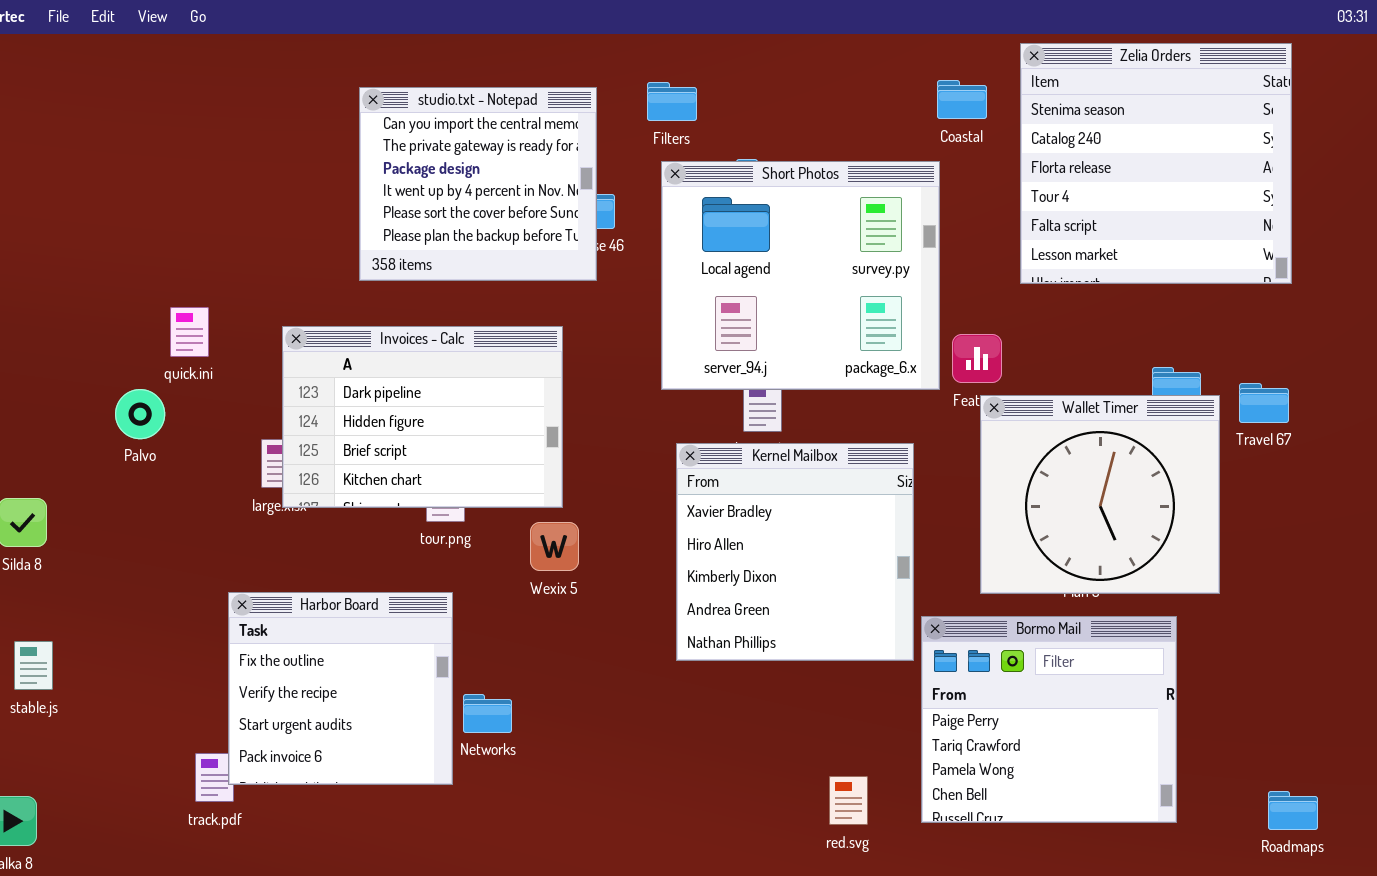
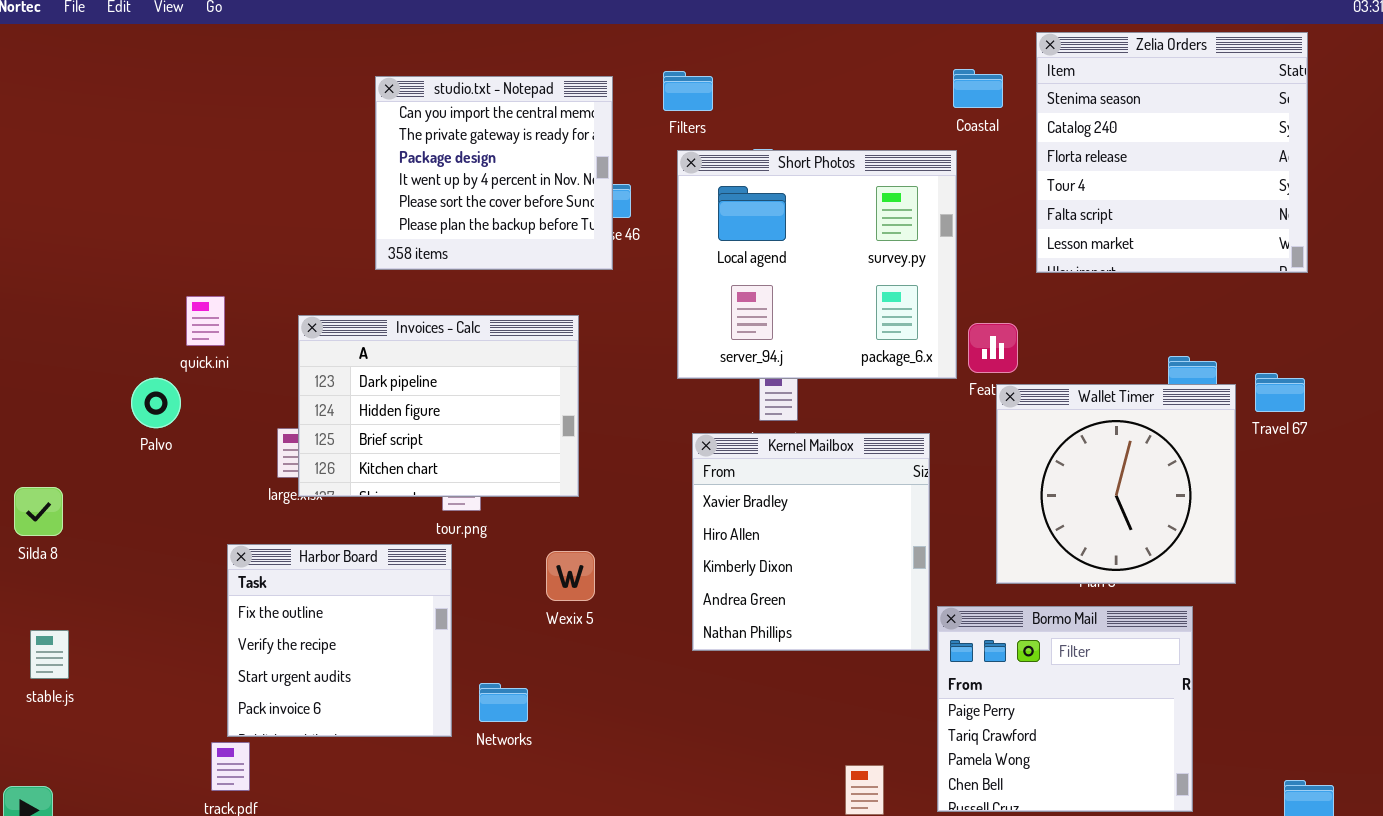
Wexix 5: [530,522,579,571] -> [546,551,595,601], moved
Harbor Board: [228,592,453,785] -> [227,544,452,737], moved

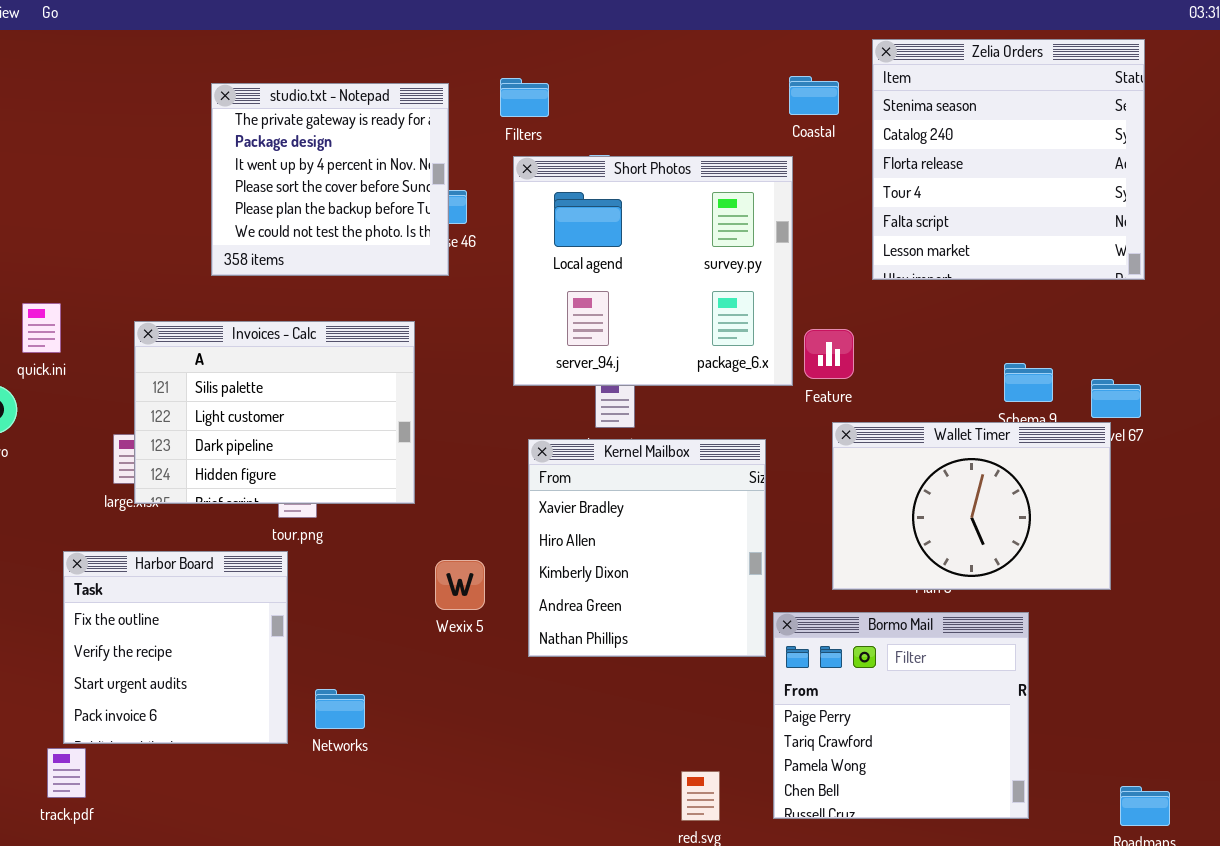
studio.txt - Notepad: [375,76,613,270] -> [211,83,449,276], scrolled down 1 row
Invoices - Calc: [298,315,579,497] -> [134,321,415,504], scrolled up 2 rows
Wallet Timer: [996,384,1236,584] -> [832,422,1111,590], resized
Wexix 5: [546,551,595,601] -> [435,560,485,610], moved

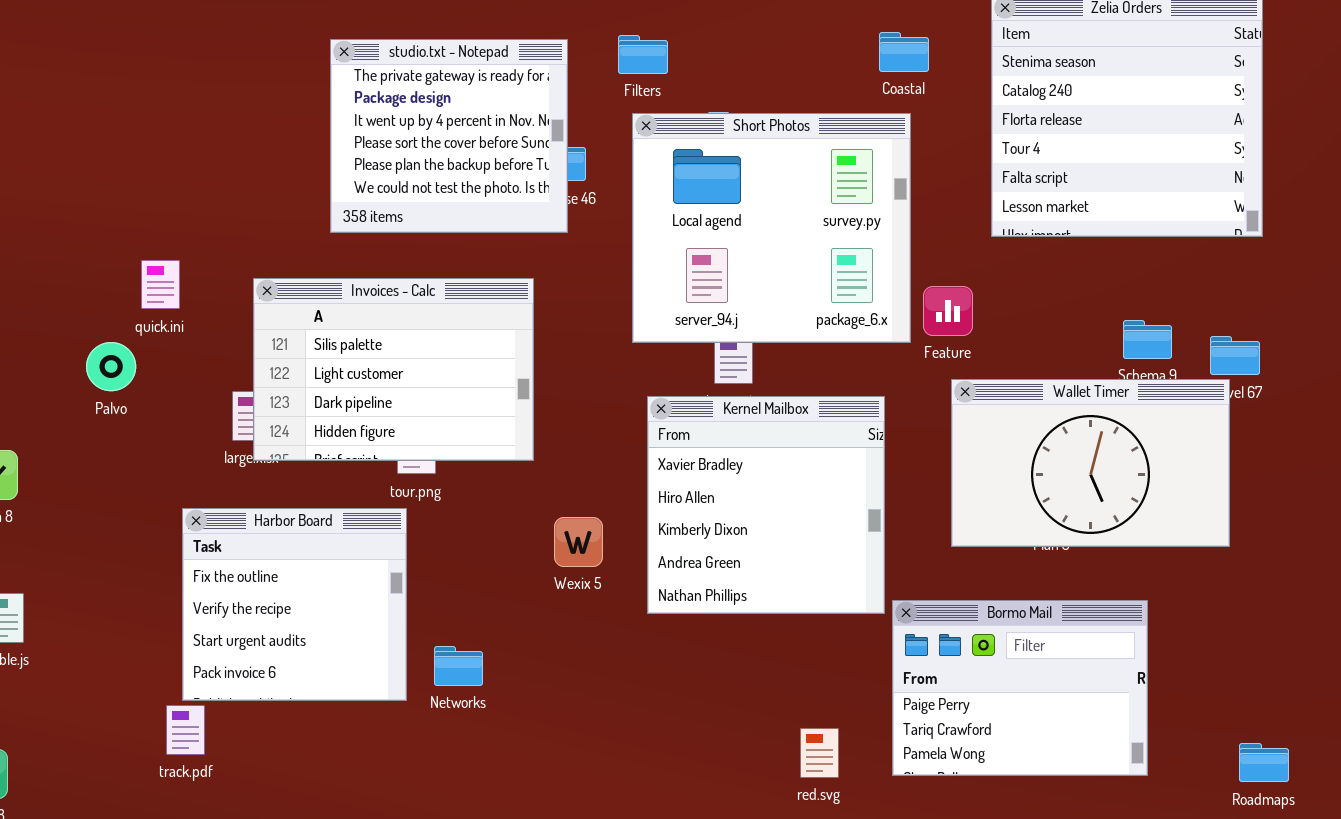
Coastal: [789,76,839,115] -> [879,32,929,72], moved
Bormo Mail: [773,612,1029,819] -> [892,600,1148,776], resized

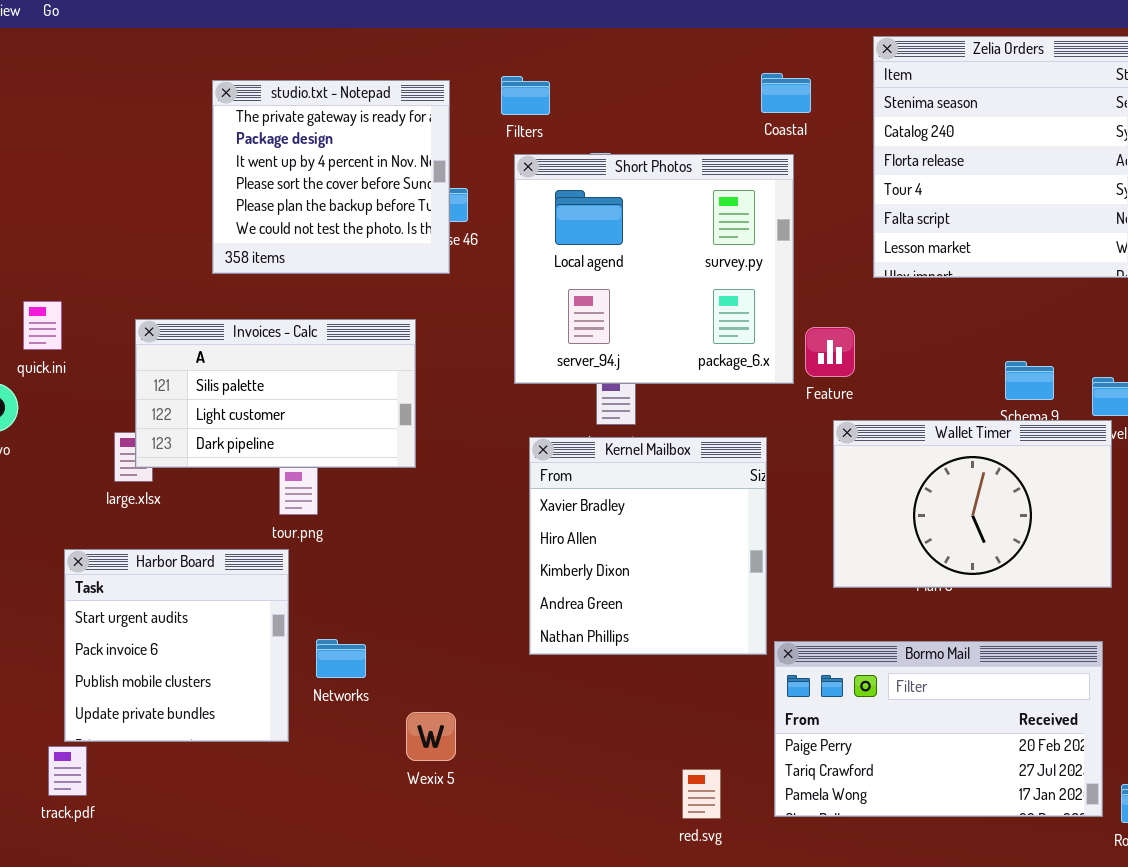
Invoices - Calc: [253,278,534,461] -> [135,319,416,468], resized
Harbor Board: [182,508,407,701] -> [64,549,289,742], scrolled down 2 rows
Wexix 5: [554,517,603,567] -> [406,712,456,761], moved
Bormo Mail: [892,600,1148,776] -> [774,641,1103,817], resized
Networks: [434,646,483,686] -> [316,639,366,678], moved

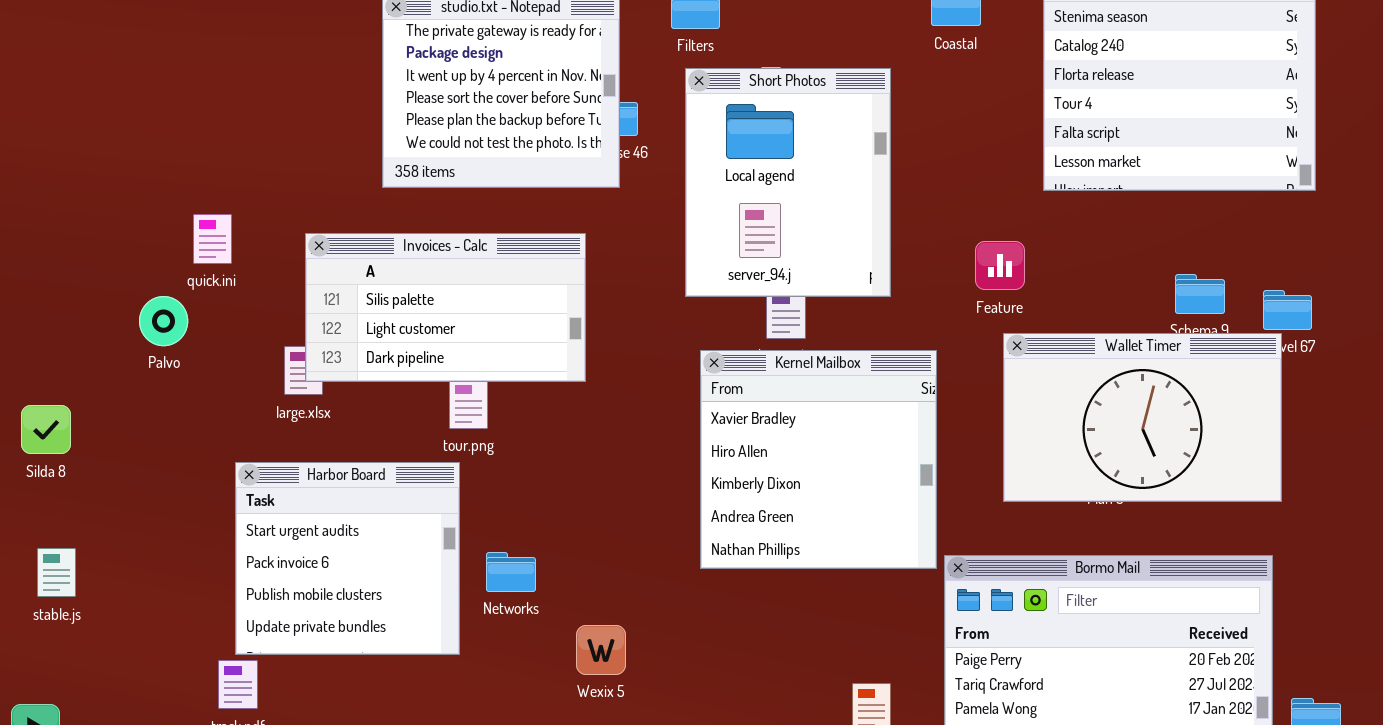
Short Photos: [514,154,794,384] -> [685,68,891,297], resized

